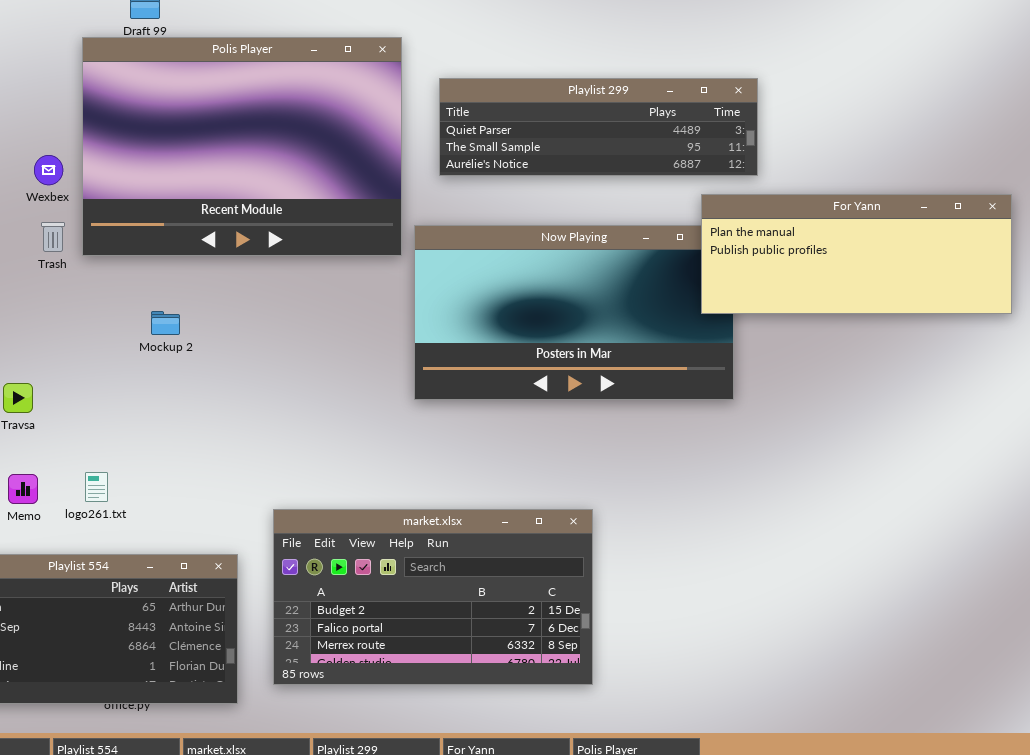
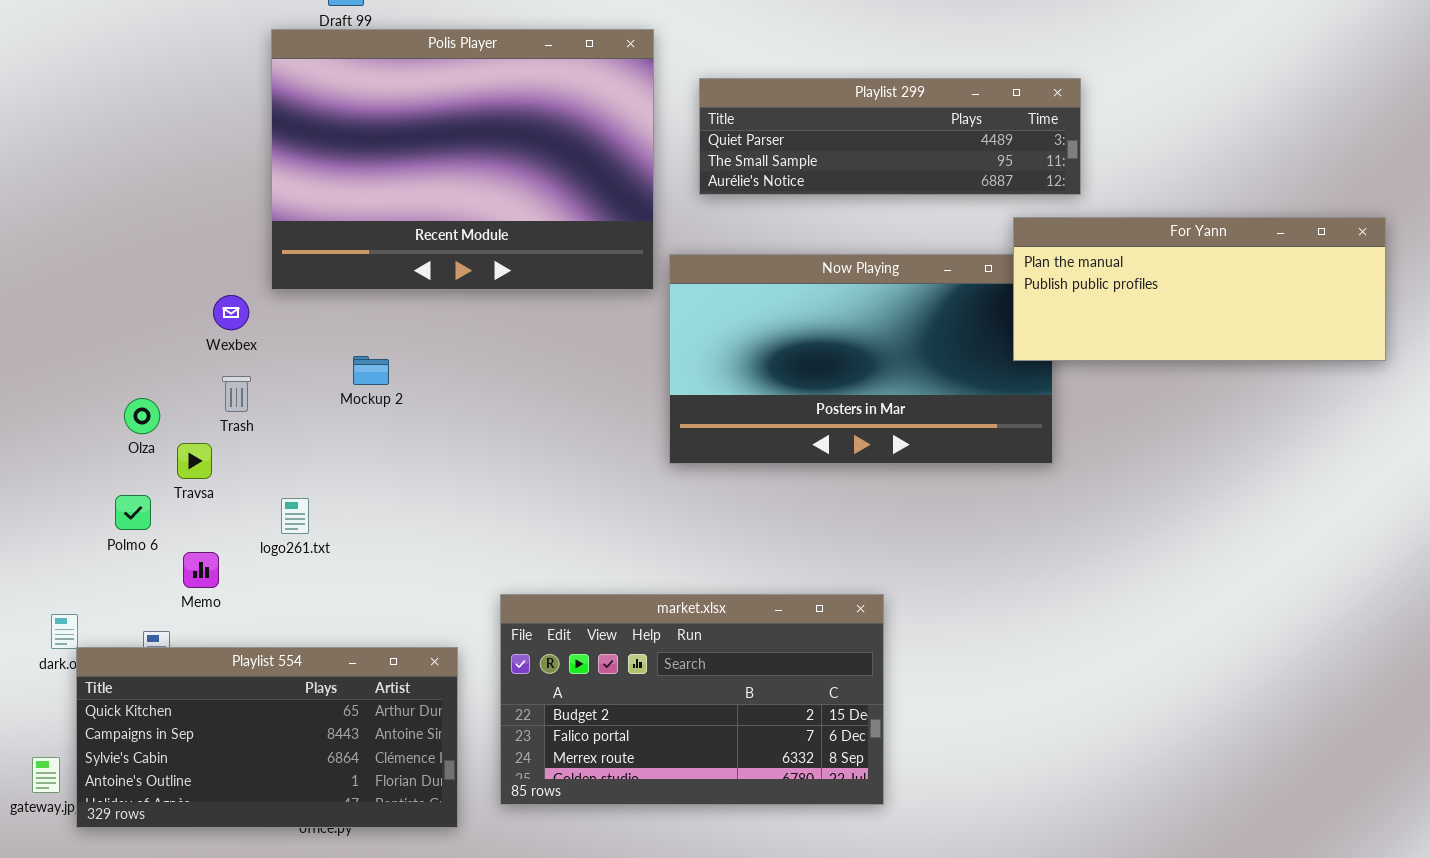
Wexbex: [34,155,63,185] -> [213,295,249,330], moved
Trash: [41,222,65,252] -> [222,376,251,412], moved
logo261.txt: [85,472,108,502] -> [281,498,309,534], moved

